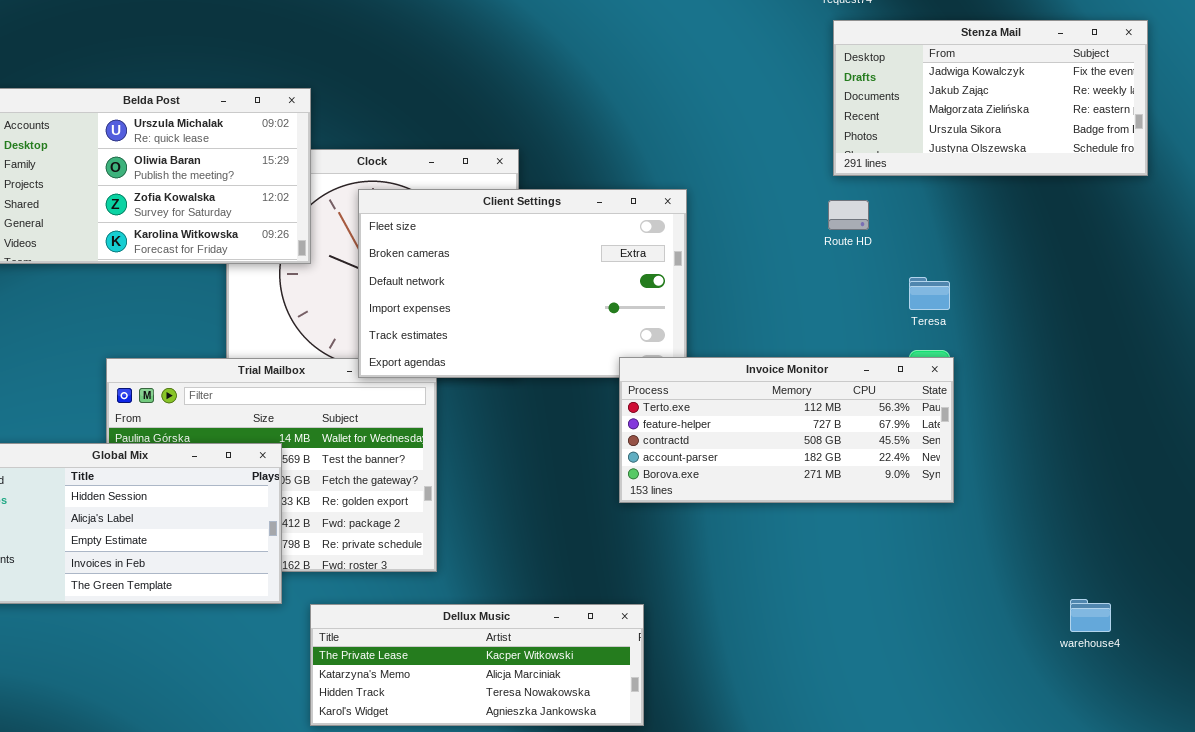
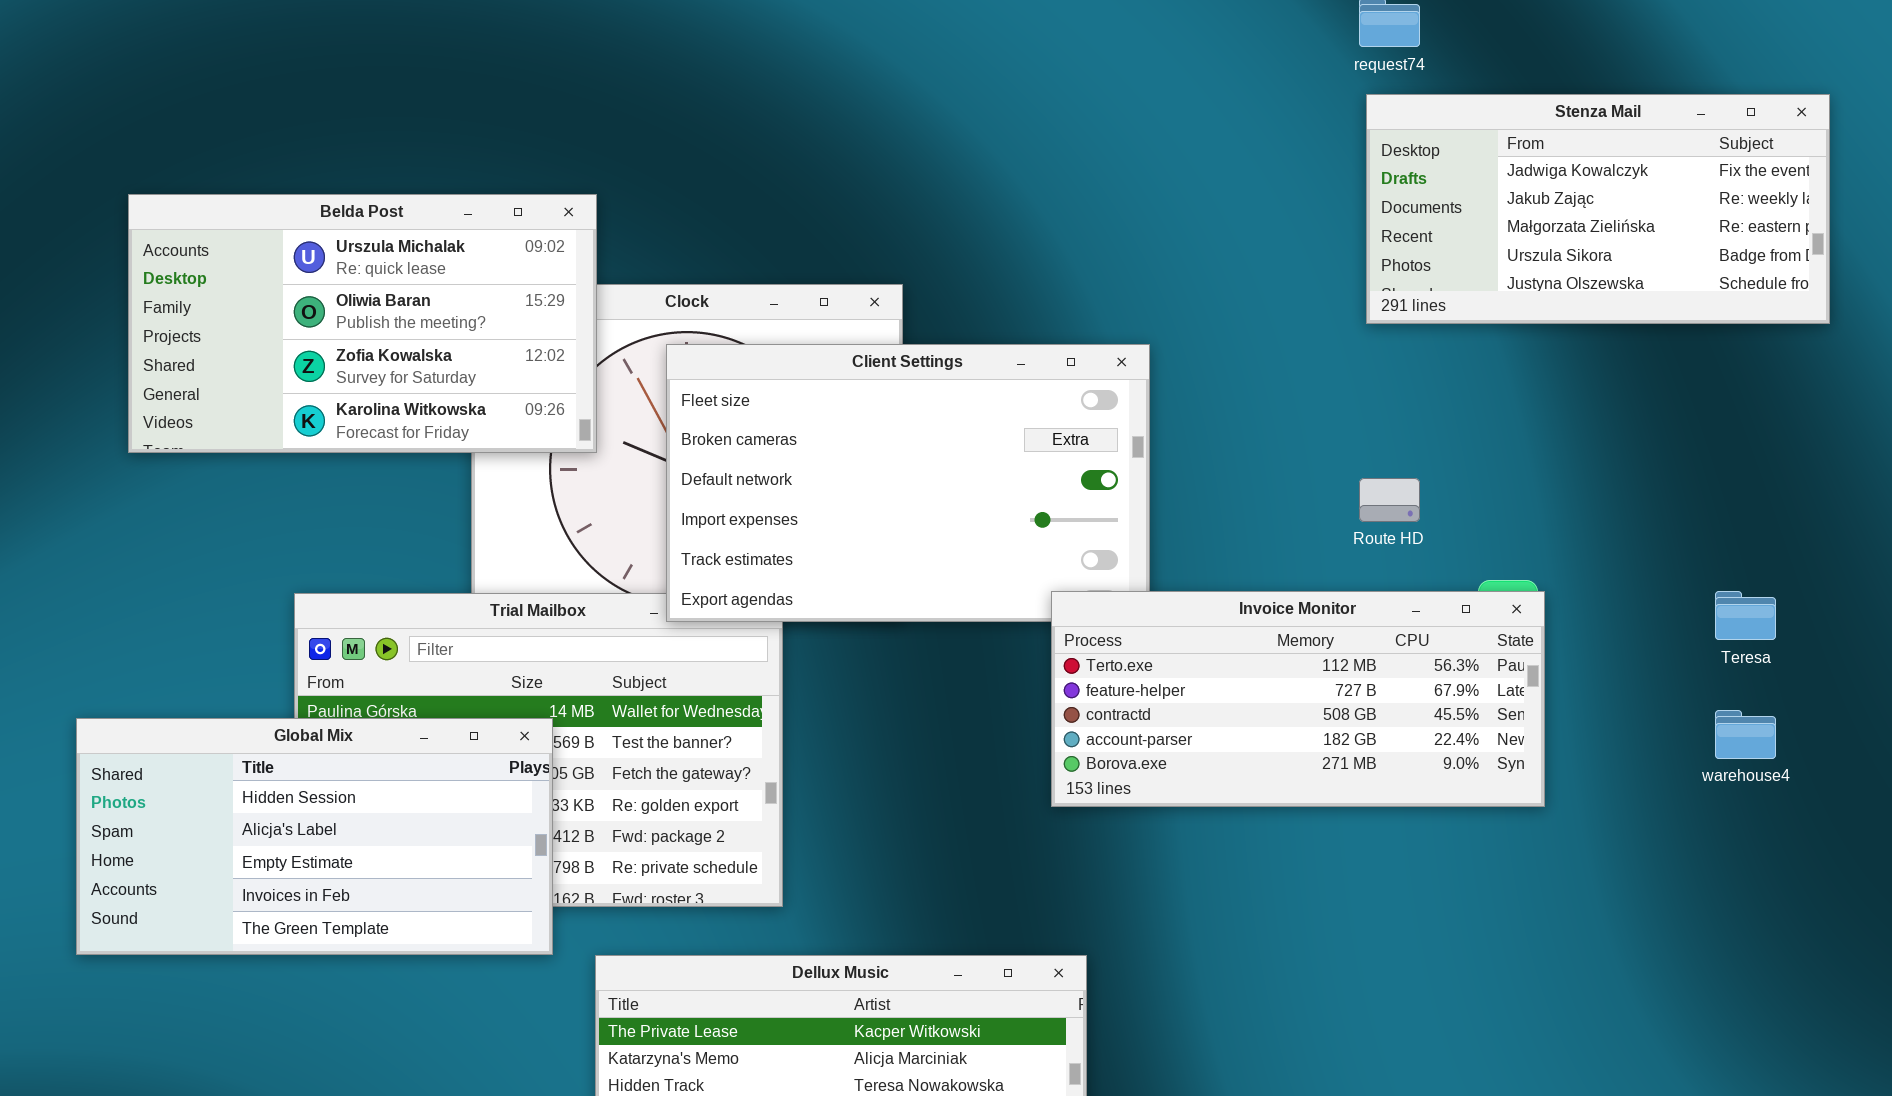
Route HD: [828,200,869,230] -> [1359,478,1420,522], moved
Teresa: [909,277,950,310] -> [1715,591,1776,640], moved
warehouse4: [1070,599,1111,632] -> [1715,710,1776,759], moved

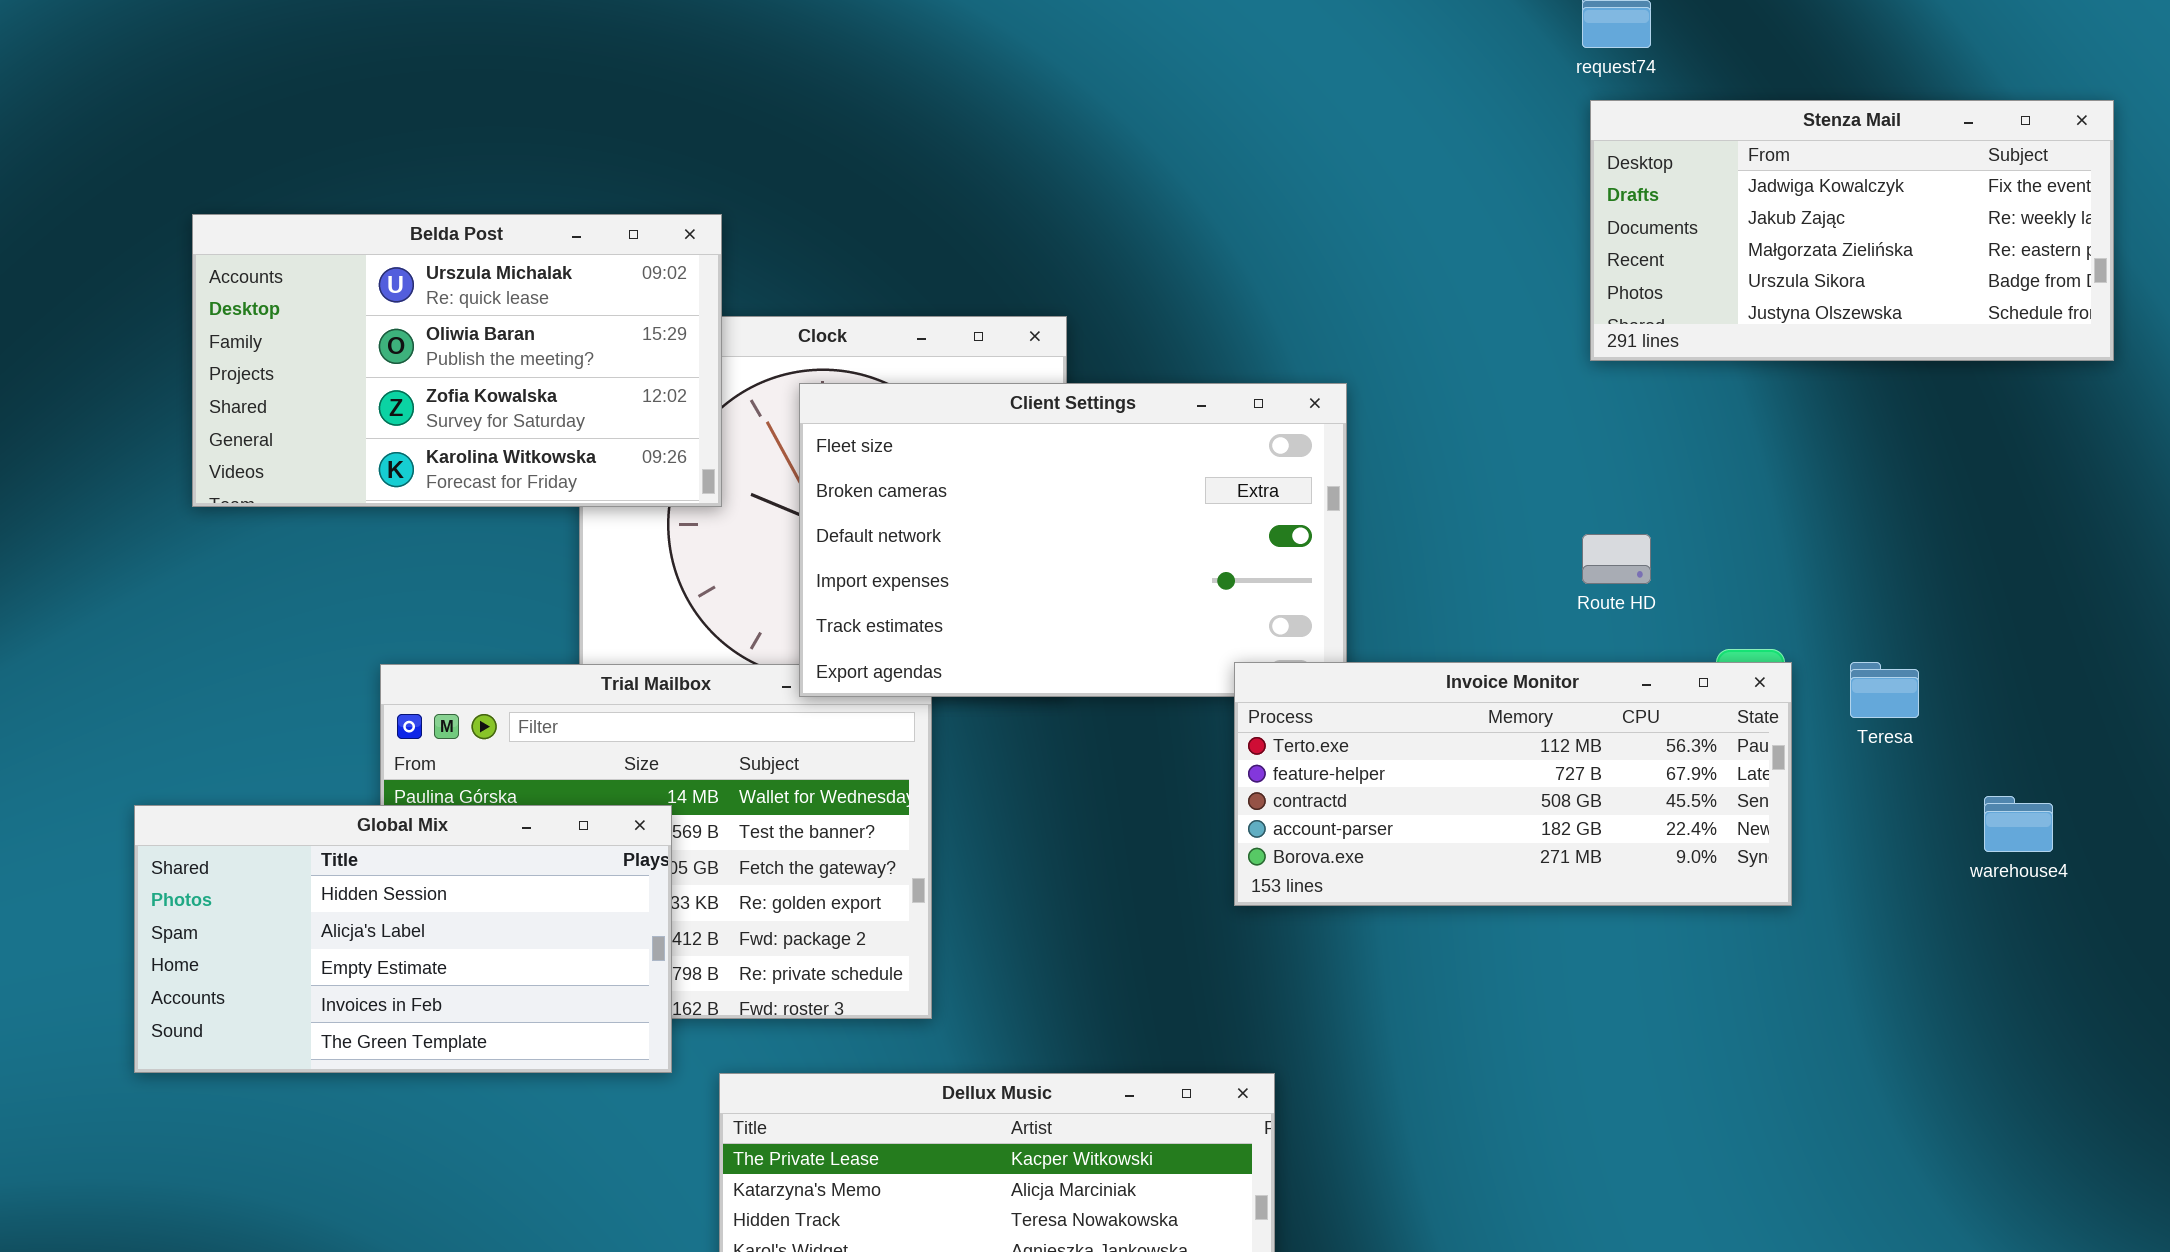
Teresa: [1715,591,1776,640] -> [1850,662,1919,718], moved

